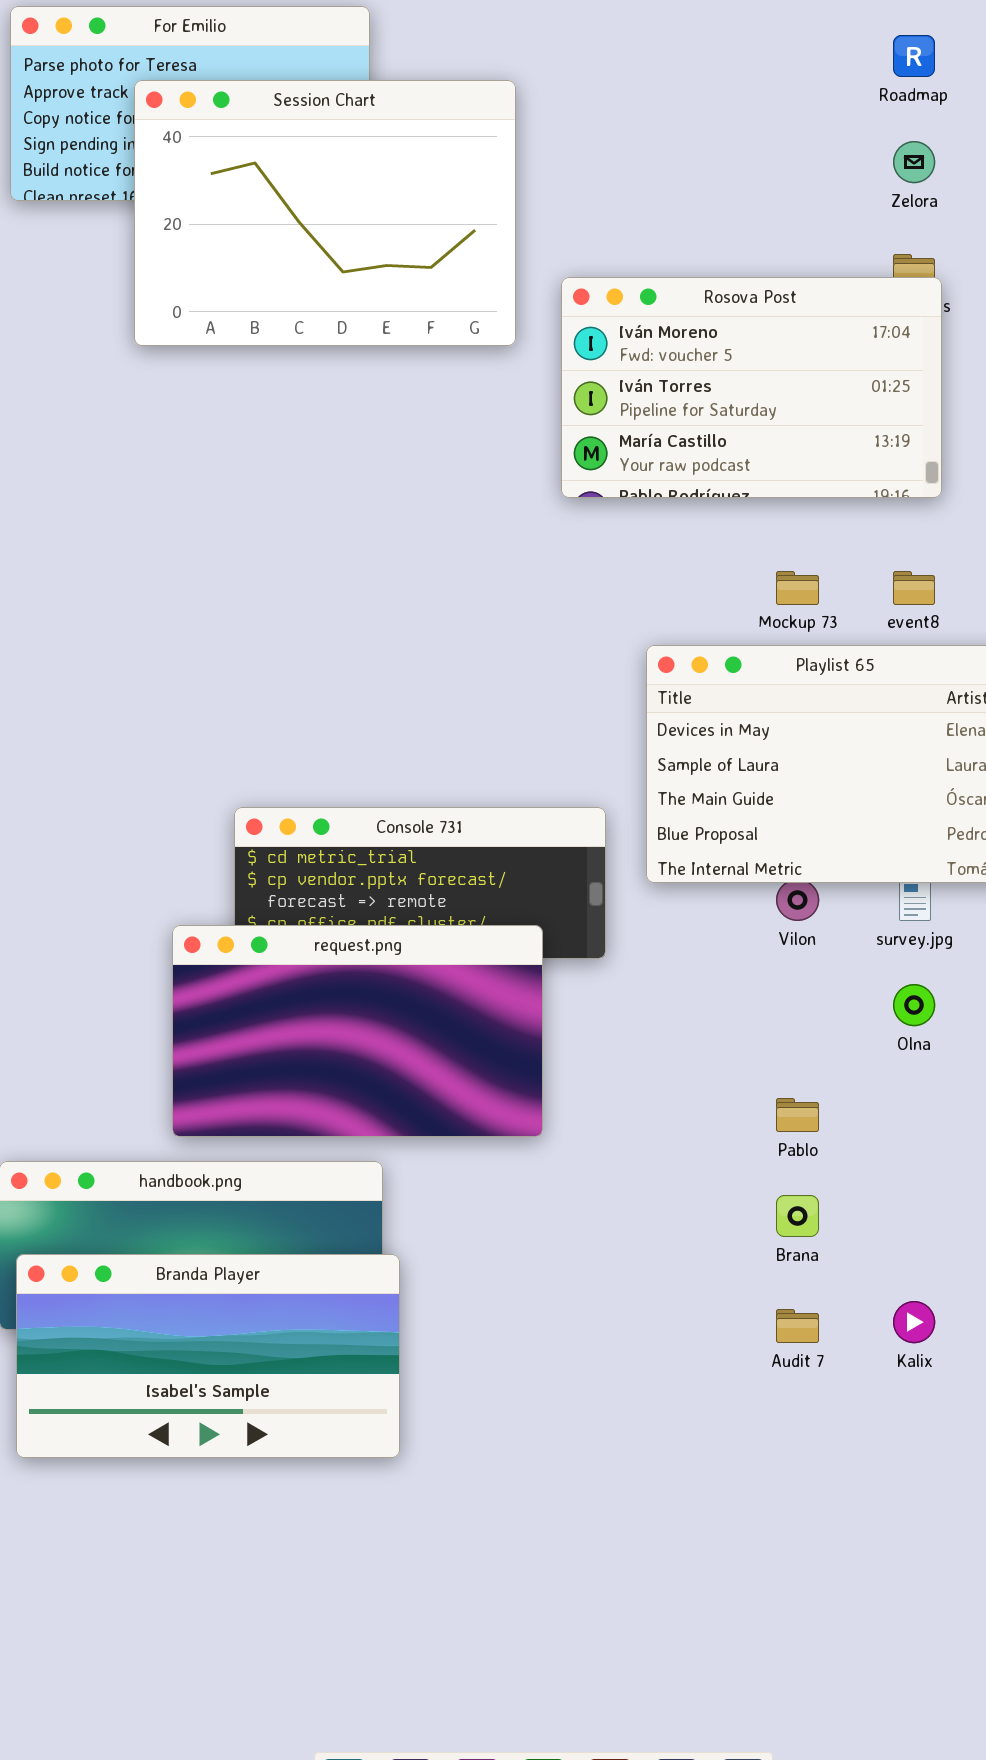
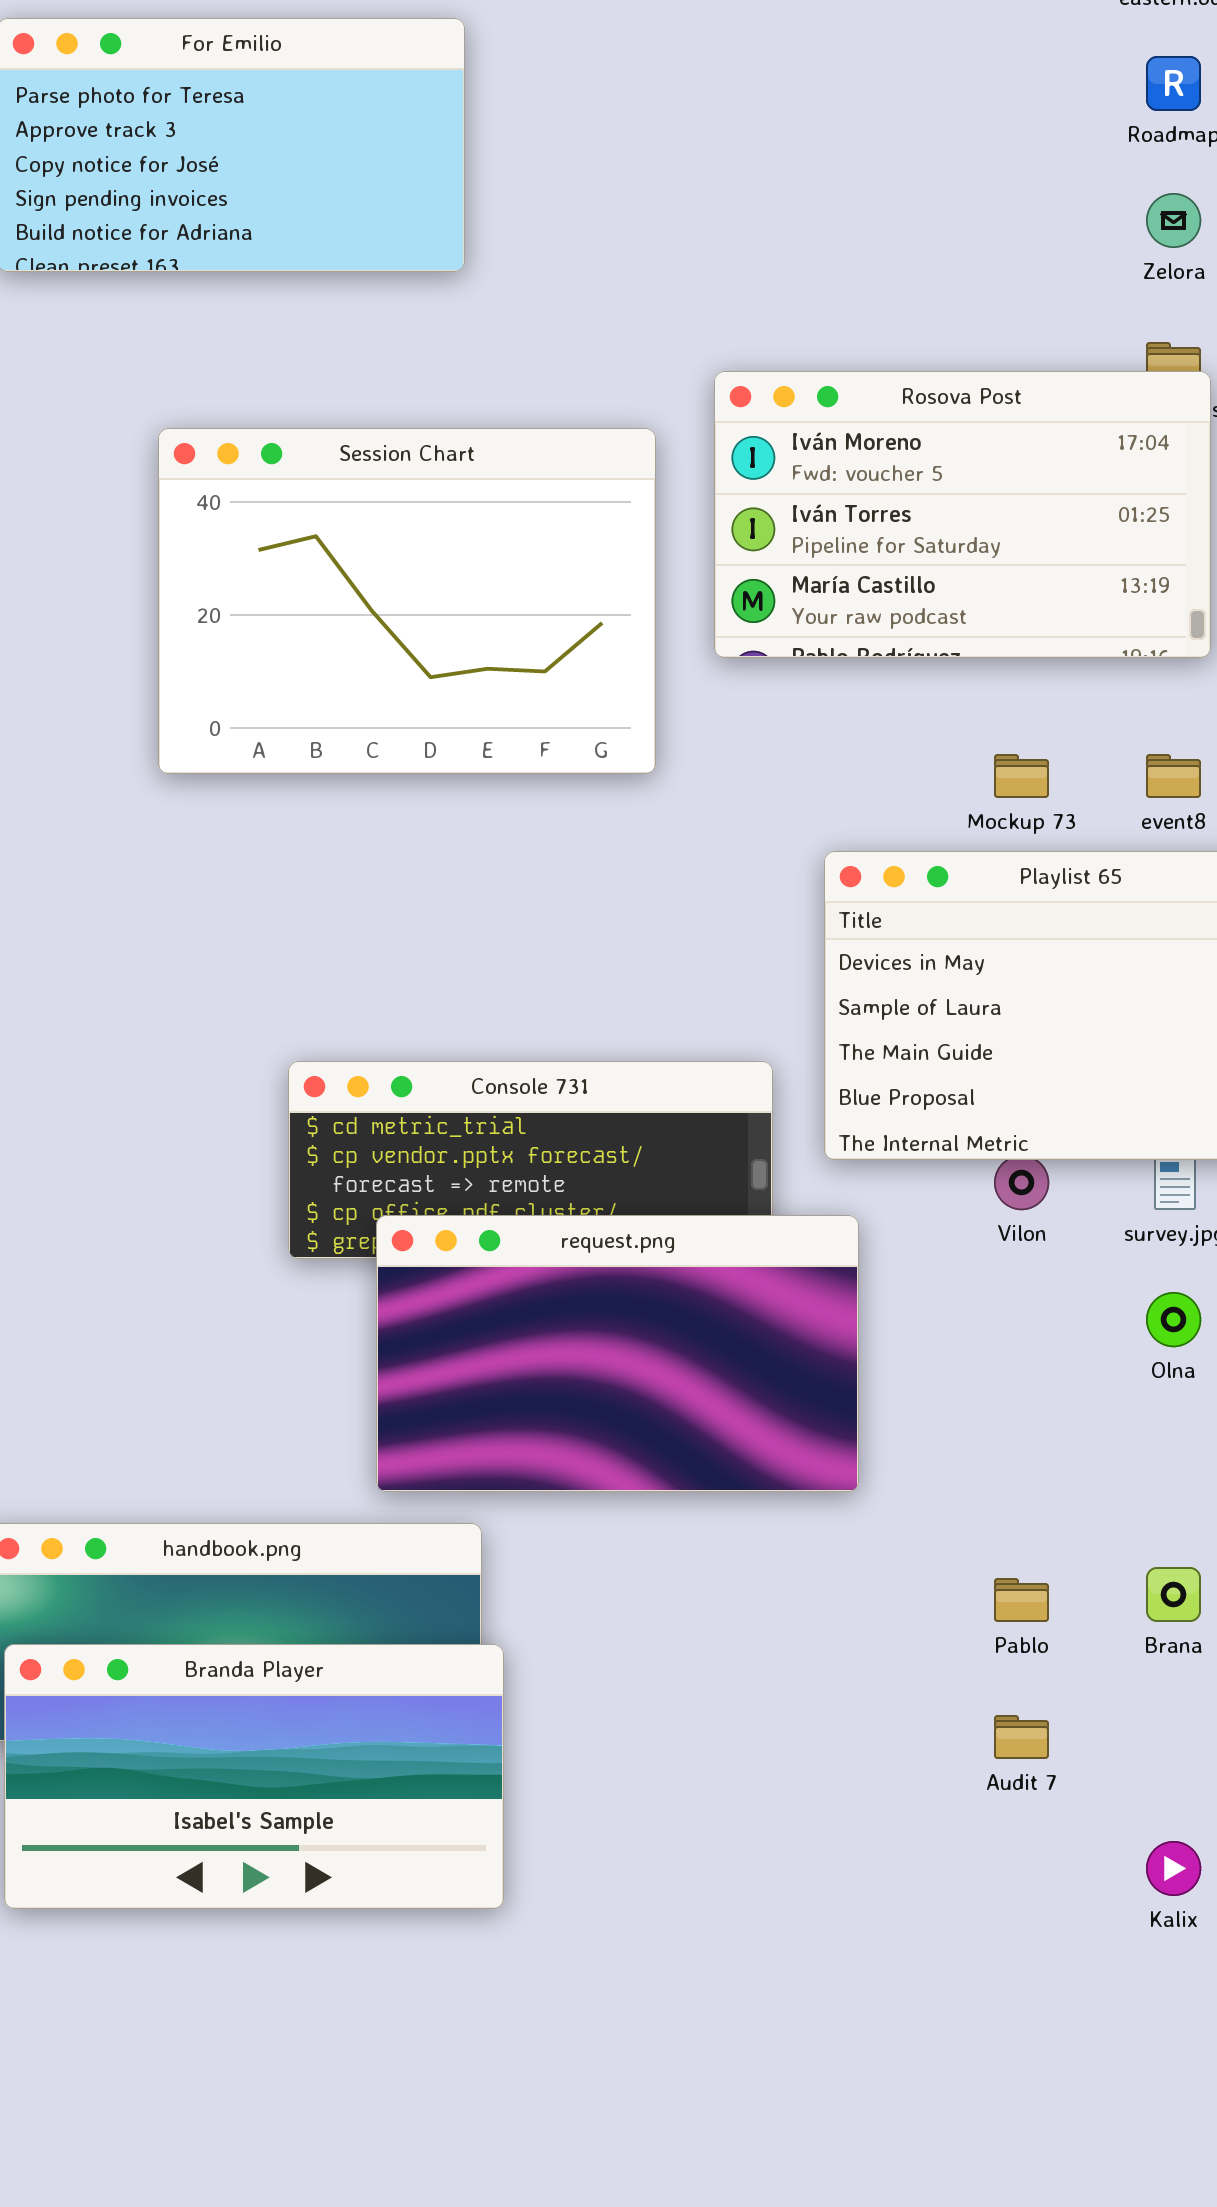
Session Chart: [134,80,516,346] -> [158,428,656,774], moved
request.png: [172,925,543,1137] -> [376,1215,859,1492], moved
Pablo: [776,1098,819,1132] -> [994,1578,1049,1622], moved
Brana: [776,1195,819,1237] -> [1146,1567,1201,1622], moved
Kalix: [893,1301,935,1343] -> [1146,1841,1201,1896], moved

